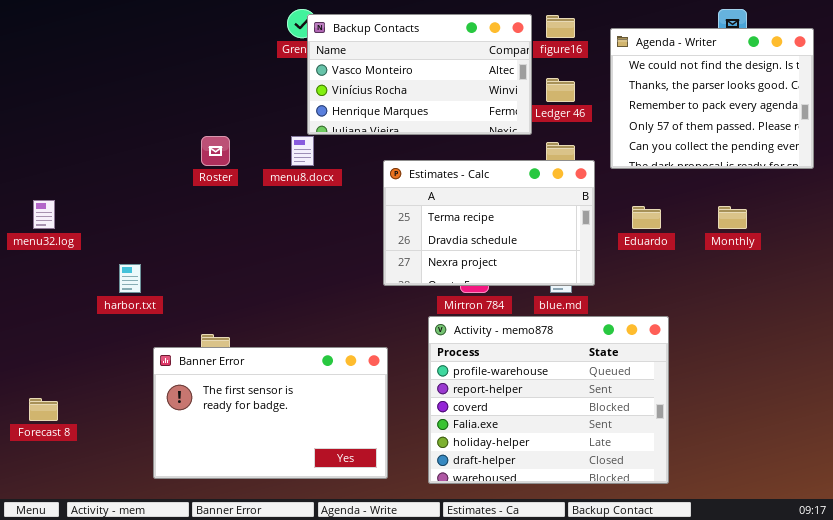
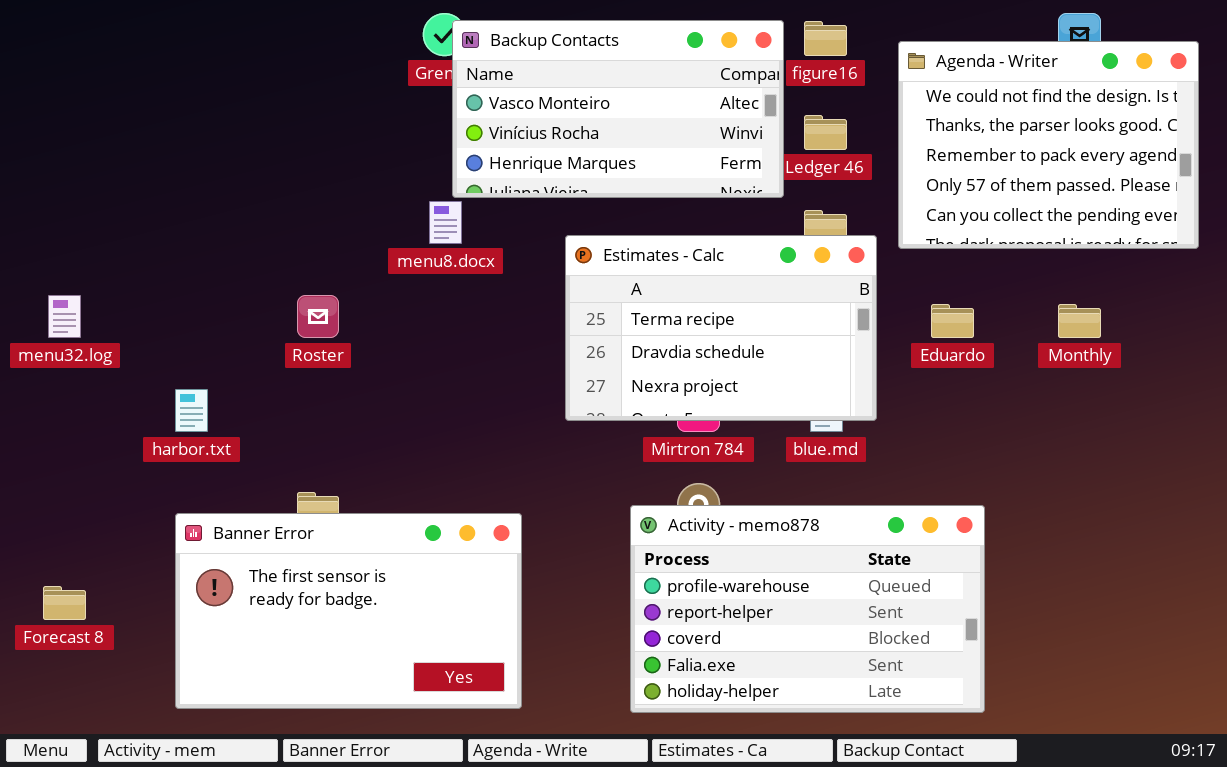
Roster: [201,136,230,166] -> [297,295,339,338], moved
Activity - memo878: [428,316,669,484] -> [630,505,985,713], resized
Banner Error: [153,347,388,479] -> [175,513,522,709], moved

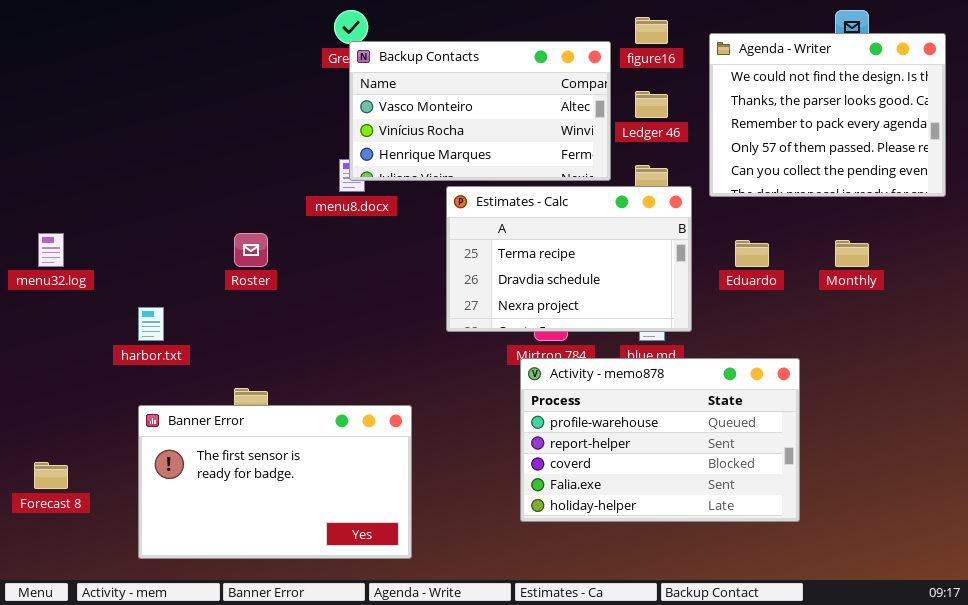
Backup Contacts: [452,20,784,198] -> [349,41,611,181], moved
Activity - memo878: [630,505,985,713] -> [520,358,800,522], moved

